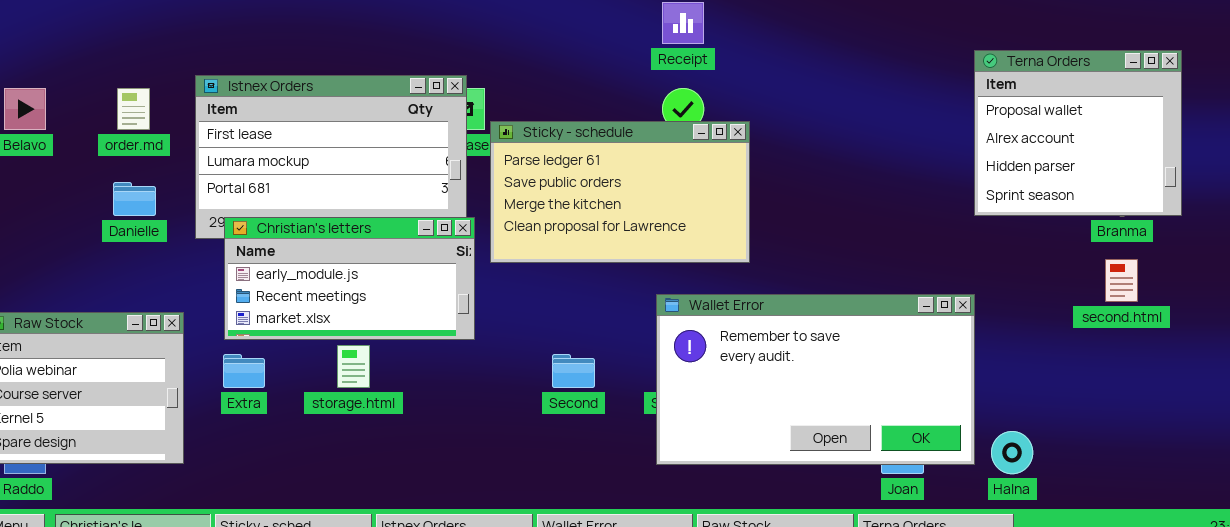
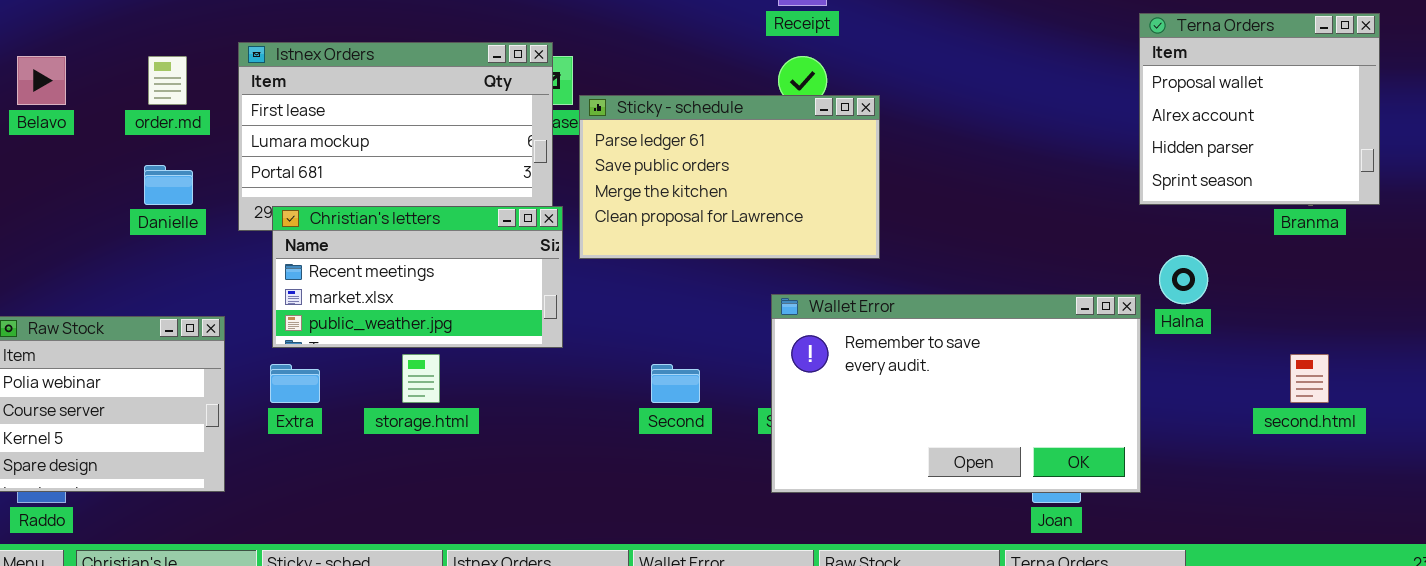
Christian's letters: [224,217,475,340] -> [272,206,563,348], scrolled down 1 row
second.html: [1105,259,1138,302] -> [1290,354,1329,403], moved
Halna: [991,431,1033,474] -> [1159,255,1208,304], moved

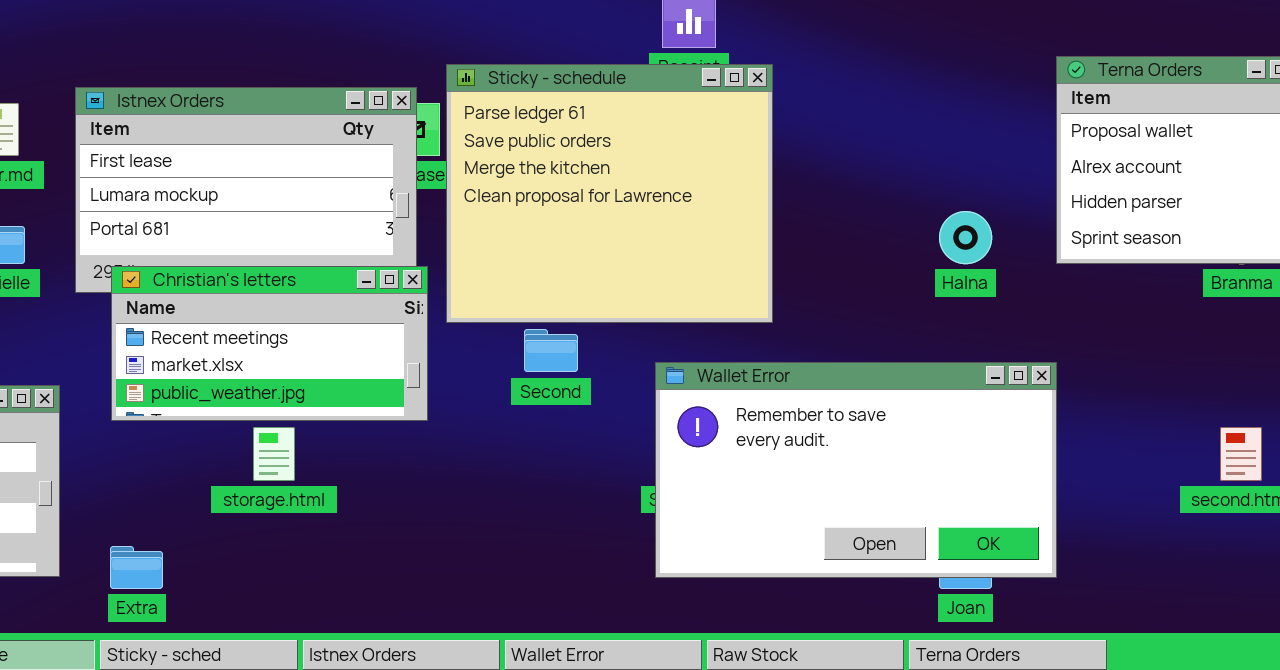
Sticky - schedule: [579,95,880,259] -> [446,64,773,323], resized
Halna: [1159,255,1208,304] -> [939,211,992,264], moved
Extra: [270,364,320,403] -> [110,546,163,589], moved
Second: [651,364,700,403] -> [524,329,578,372], moved

